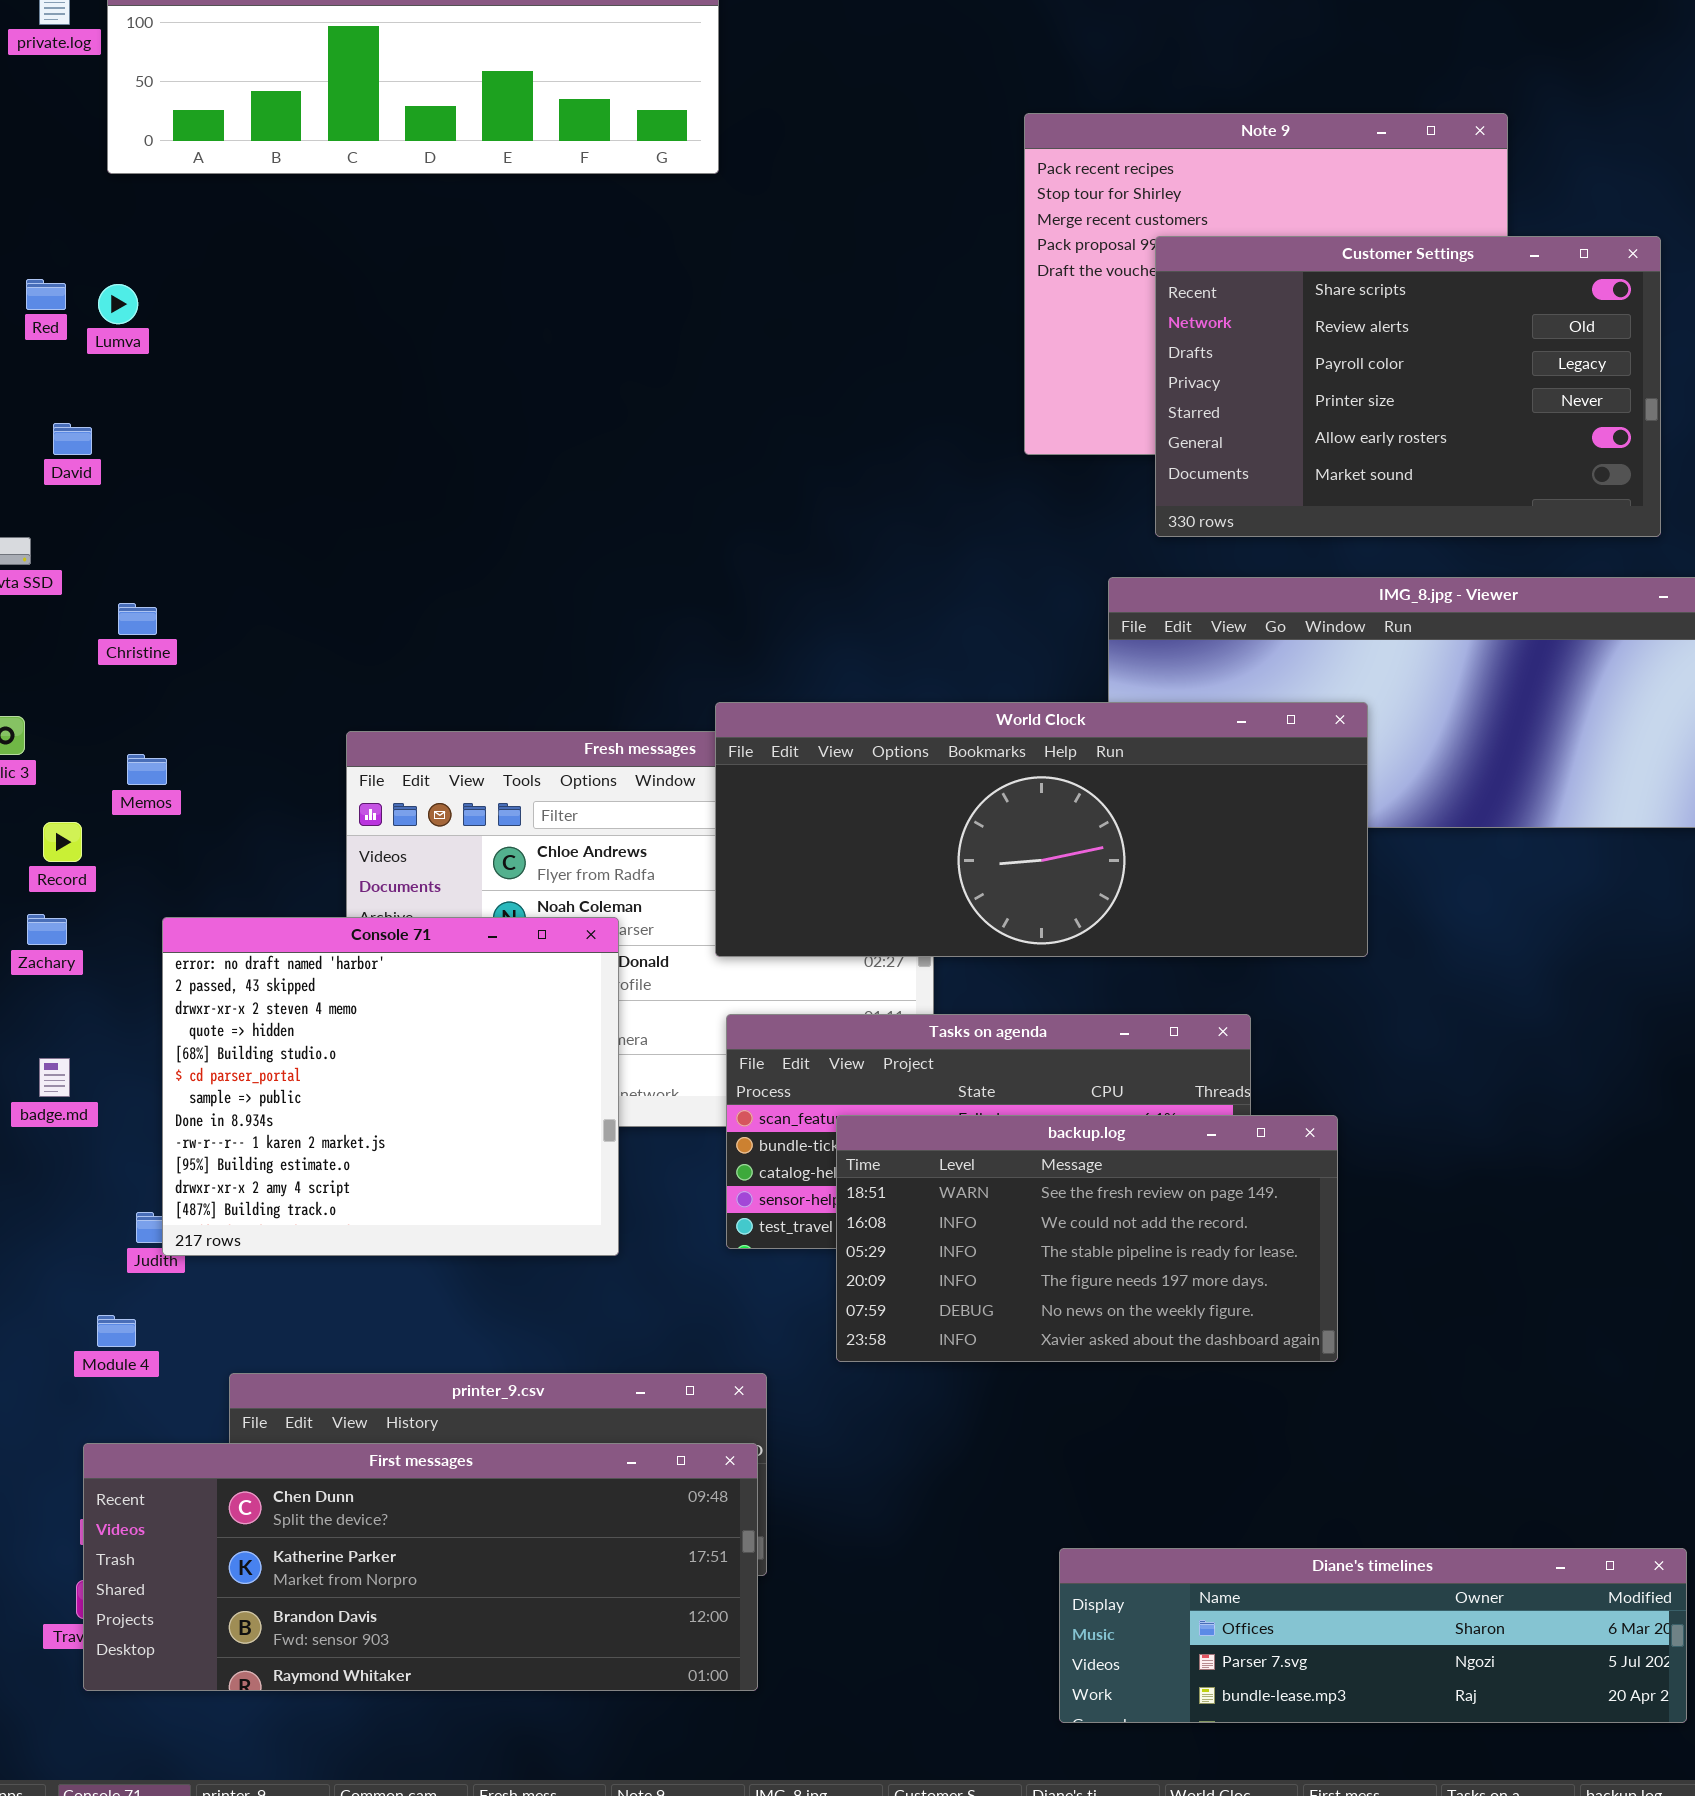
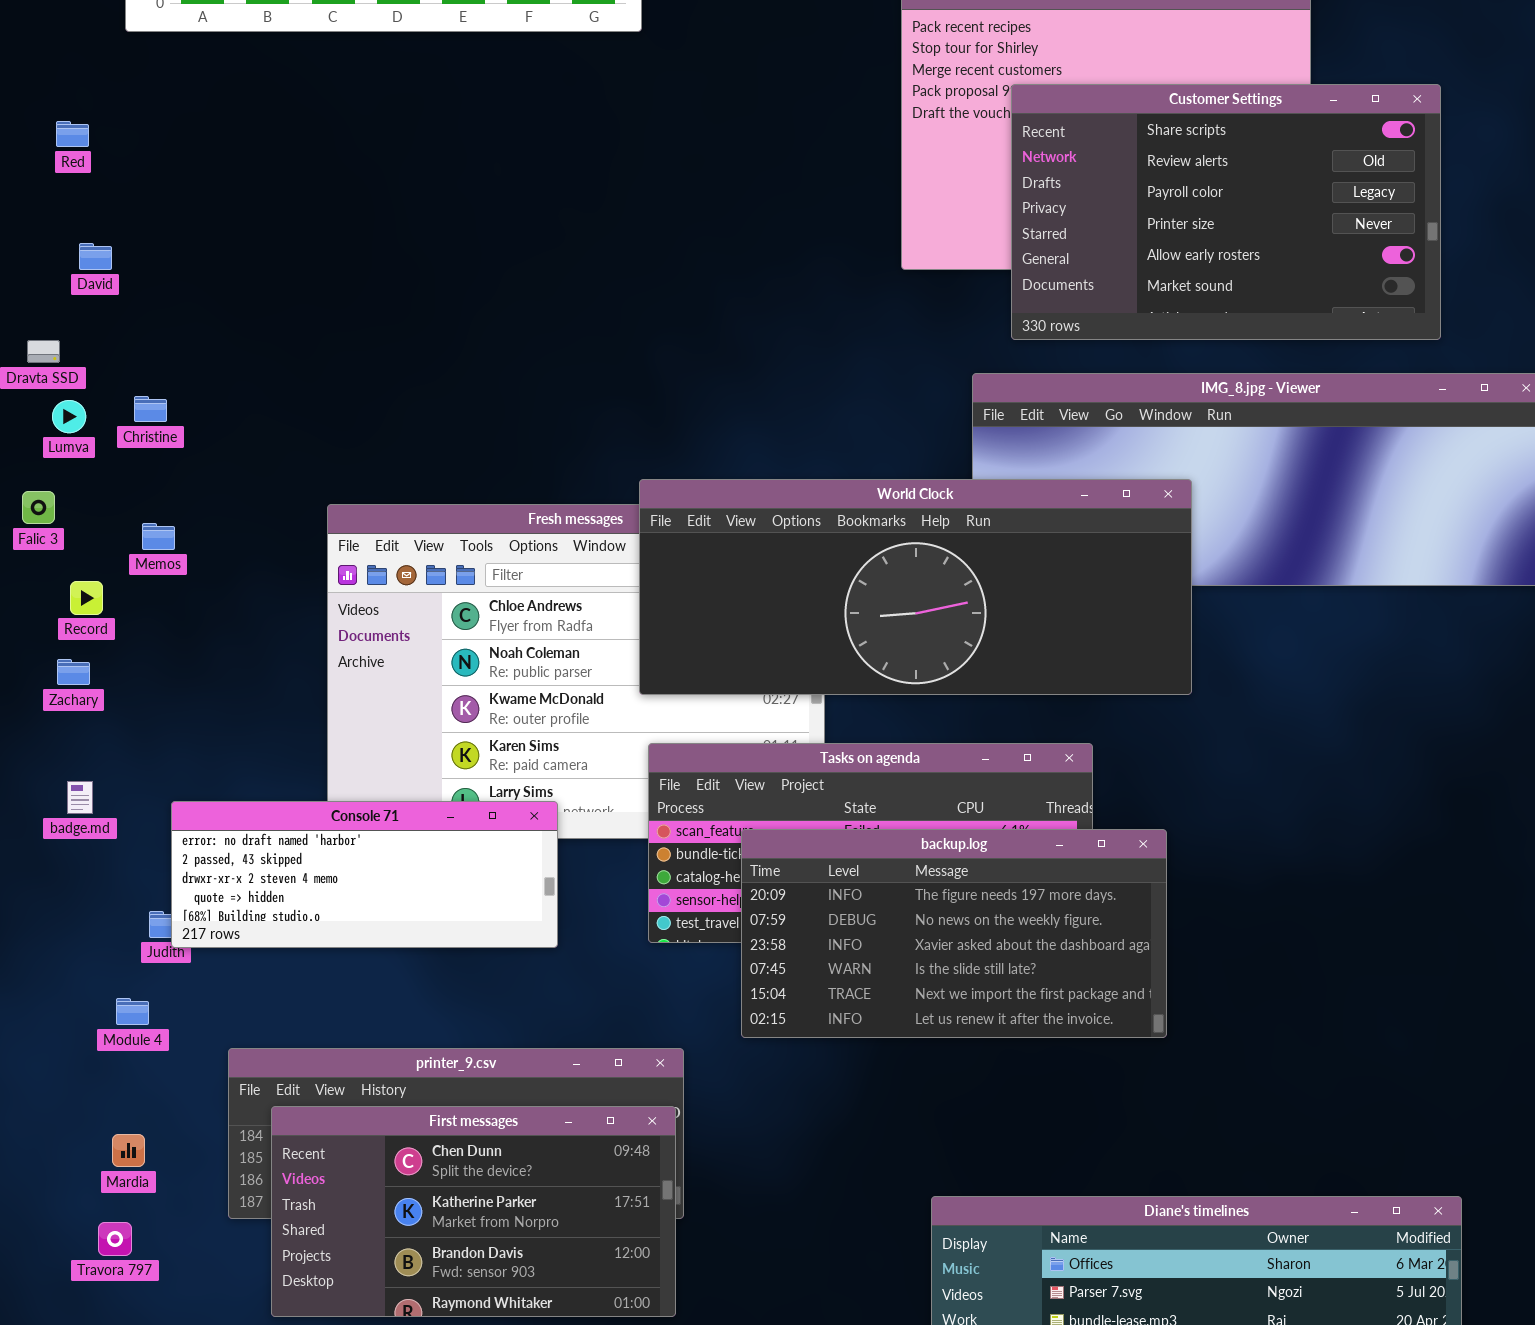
Lumva: [98,284,138,324] -> [52,400,86,433], moved
Console 71: [162,917,619,1256] -> [171,801,558,948], resized
backup.log: [836,1115,1338,1362] -> [741,829,1167,1038], scrolled down 3 rows
First messages: [83,1443,758,1691] -> [271,1106,676,1317], resized

